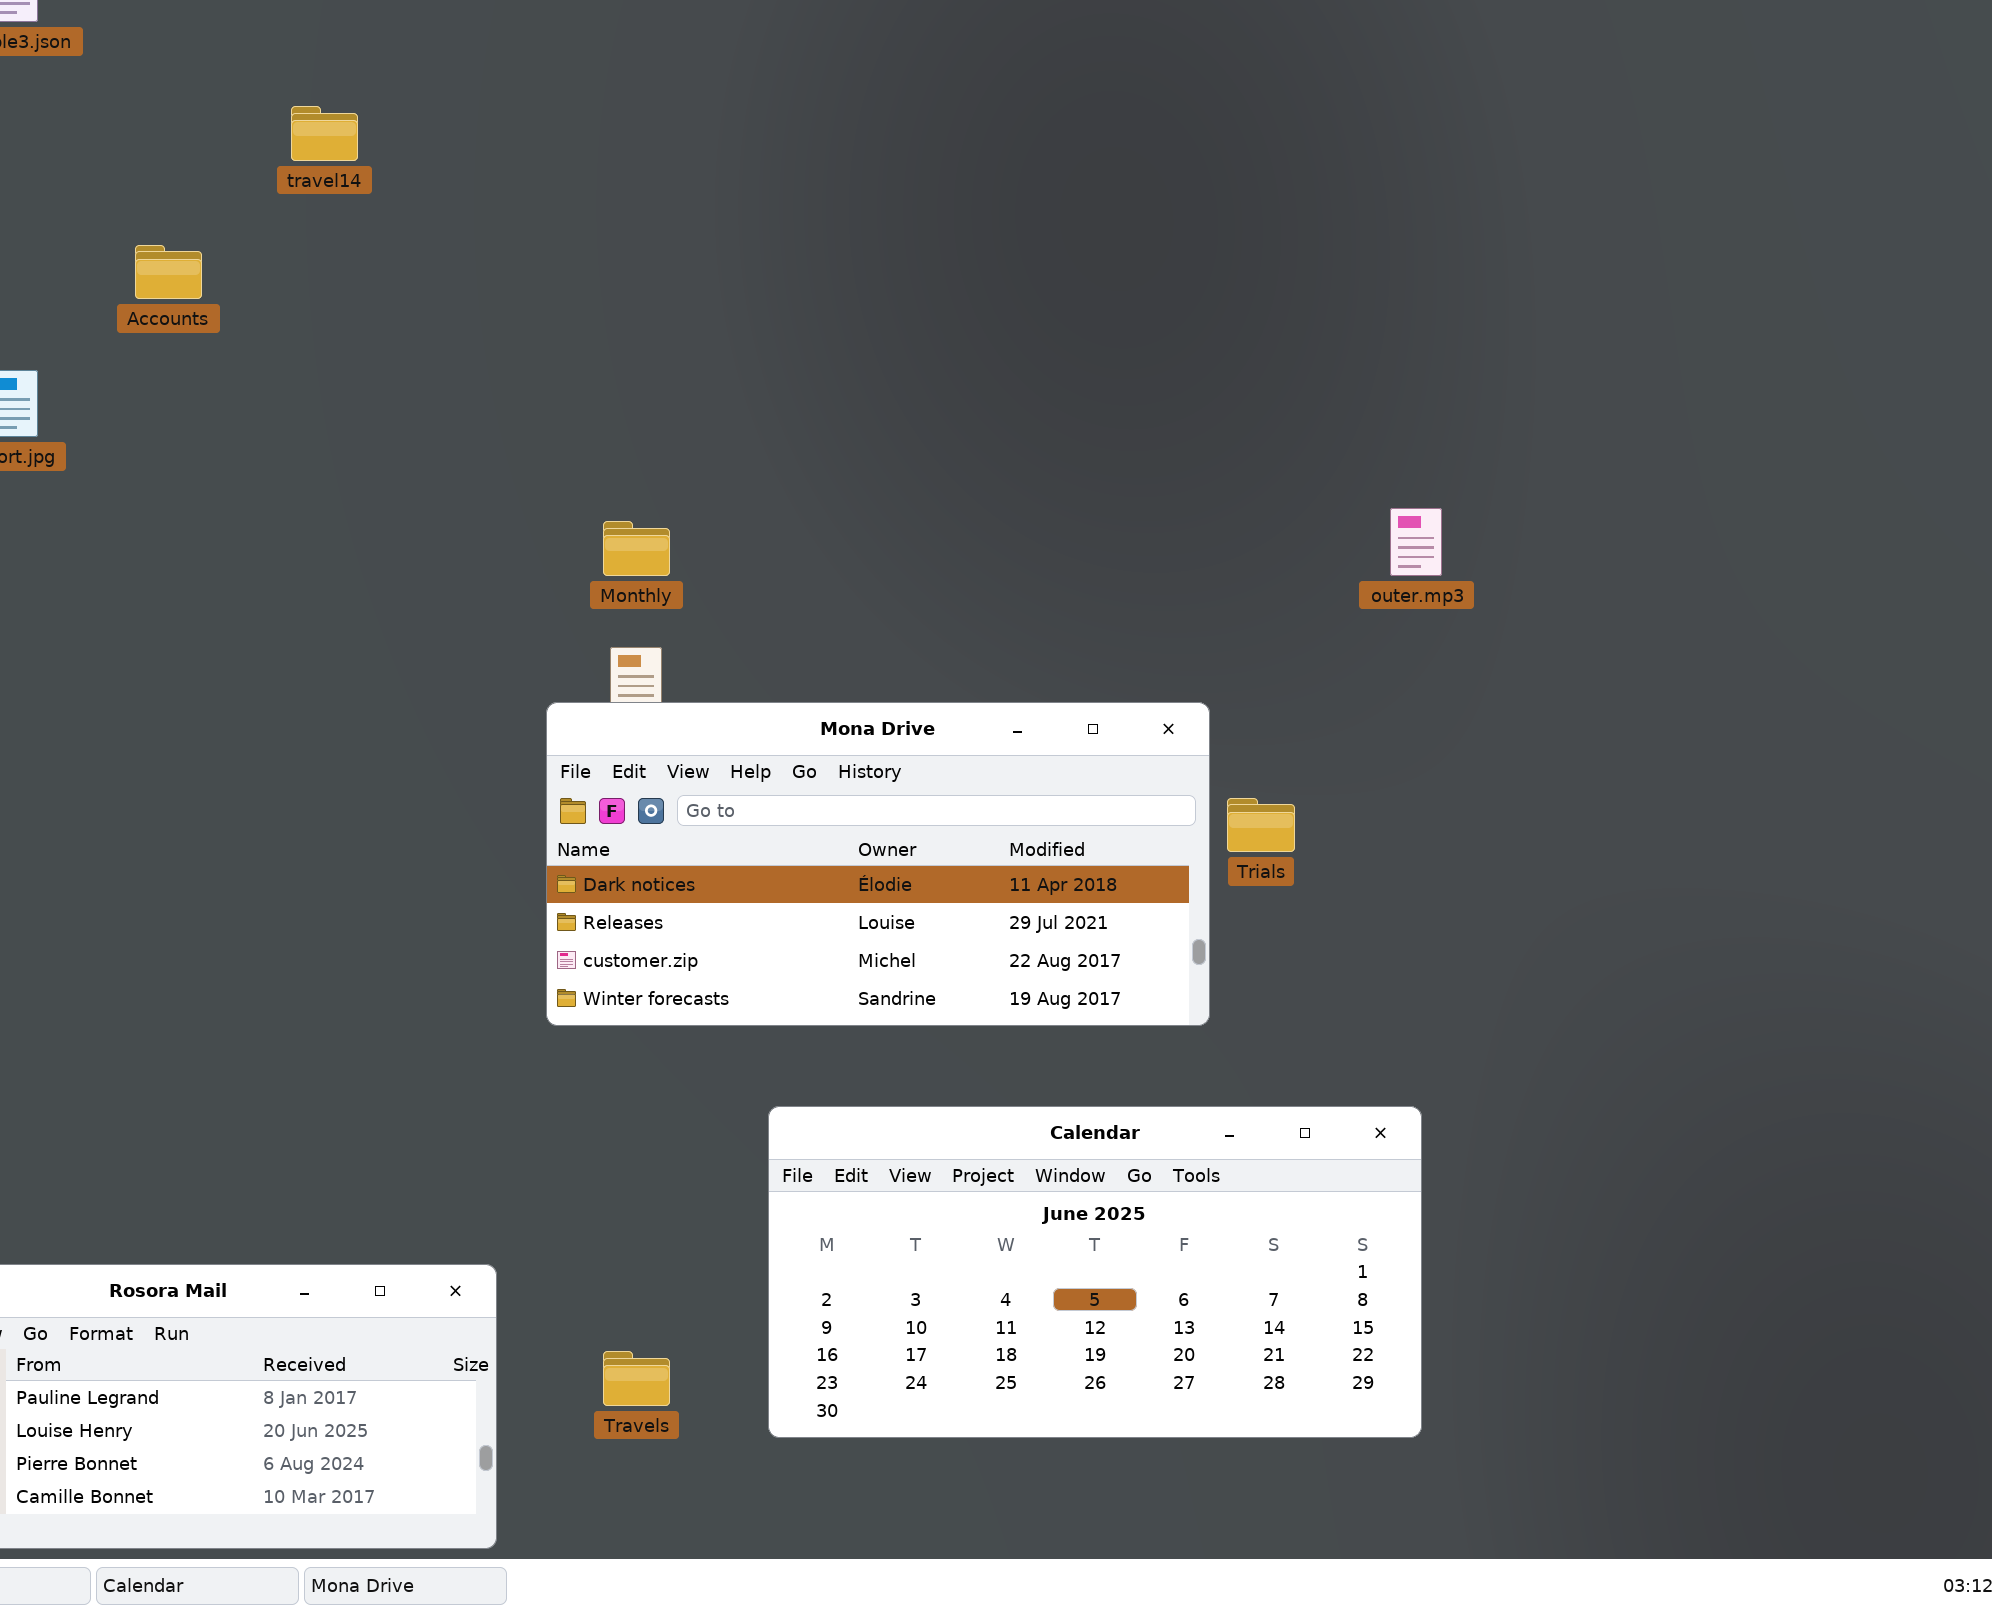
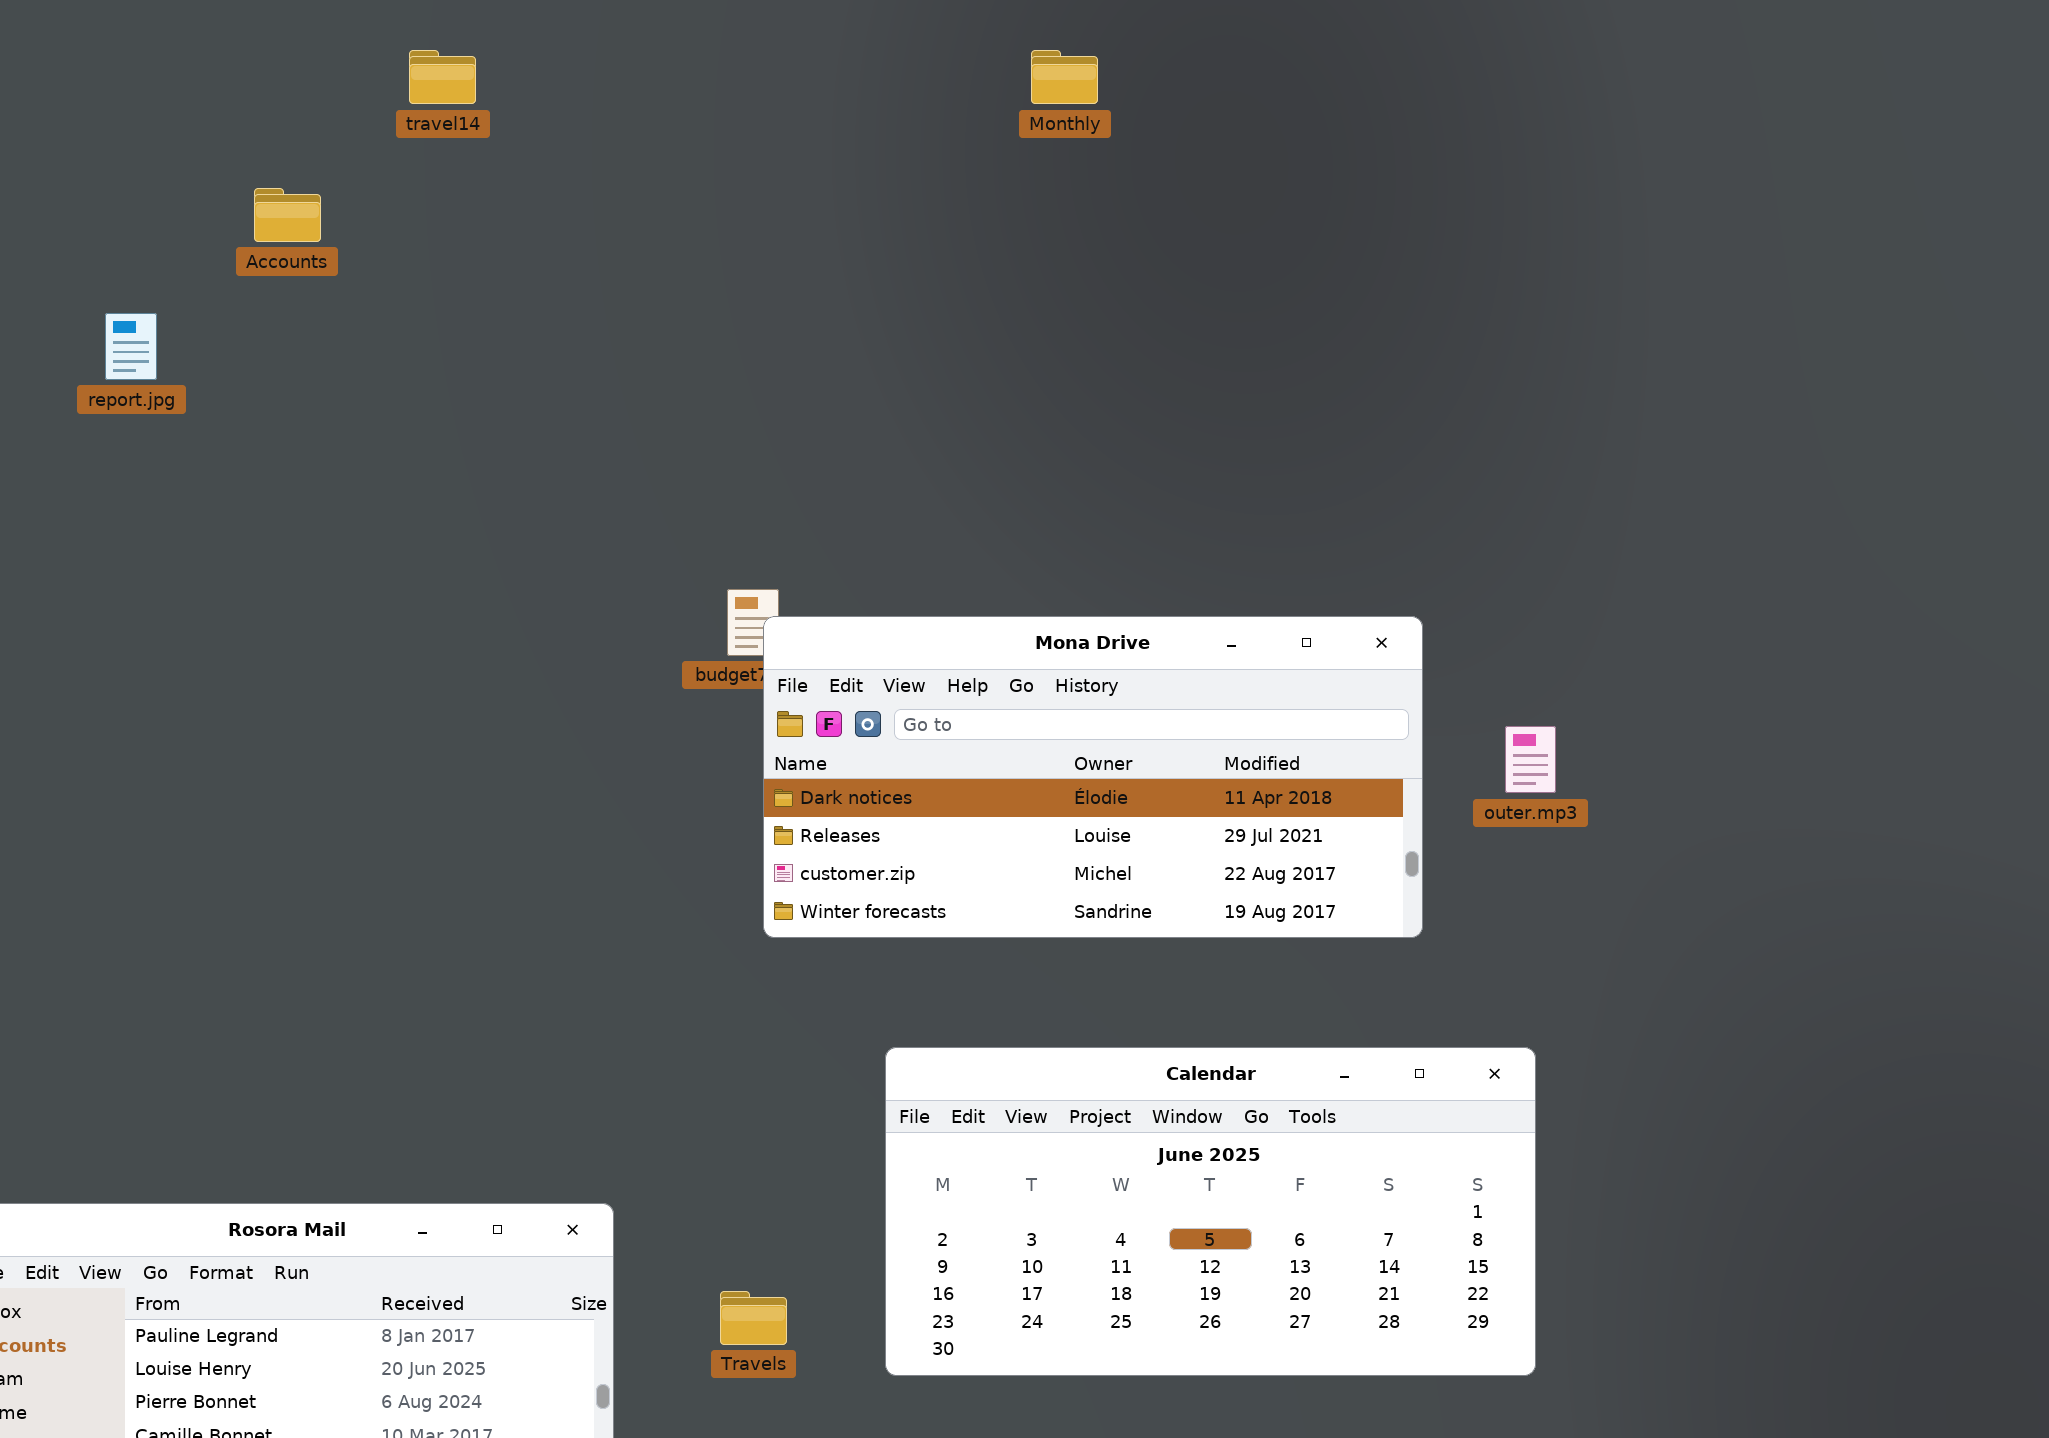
outer.mp3: [1390,508,1442,576] -> [1505,726,1556,793], moved
Monthly: [603,521,670,576] -> [1031,50,1098,104], moved
Mona Drive: [546,702,1210,1026] -> [763,616,1423,938], moved

